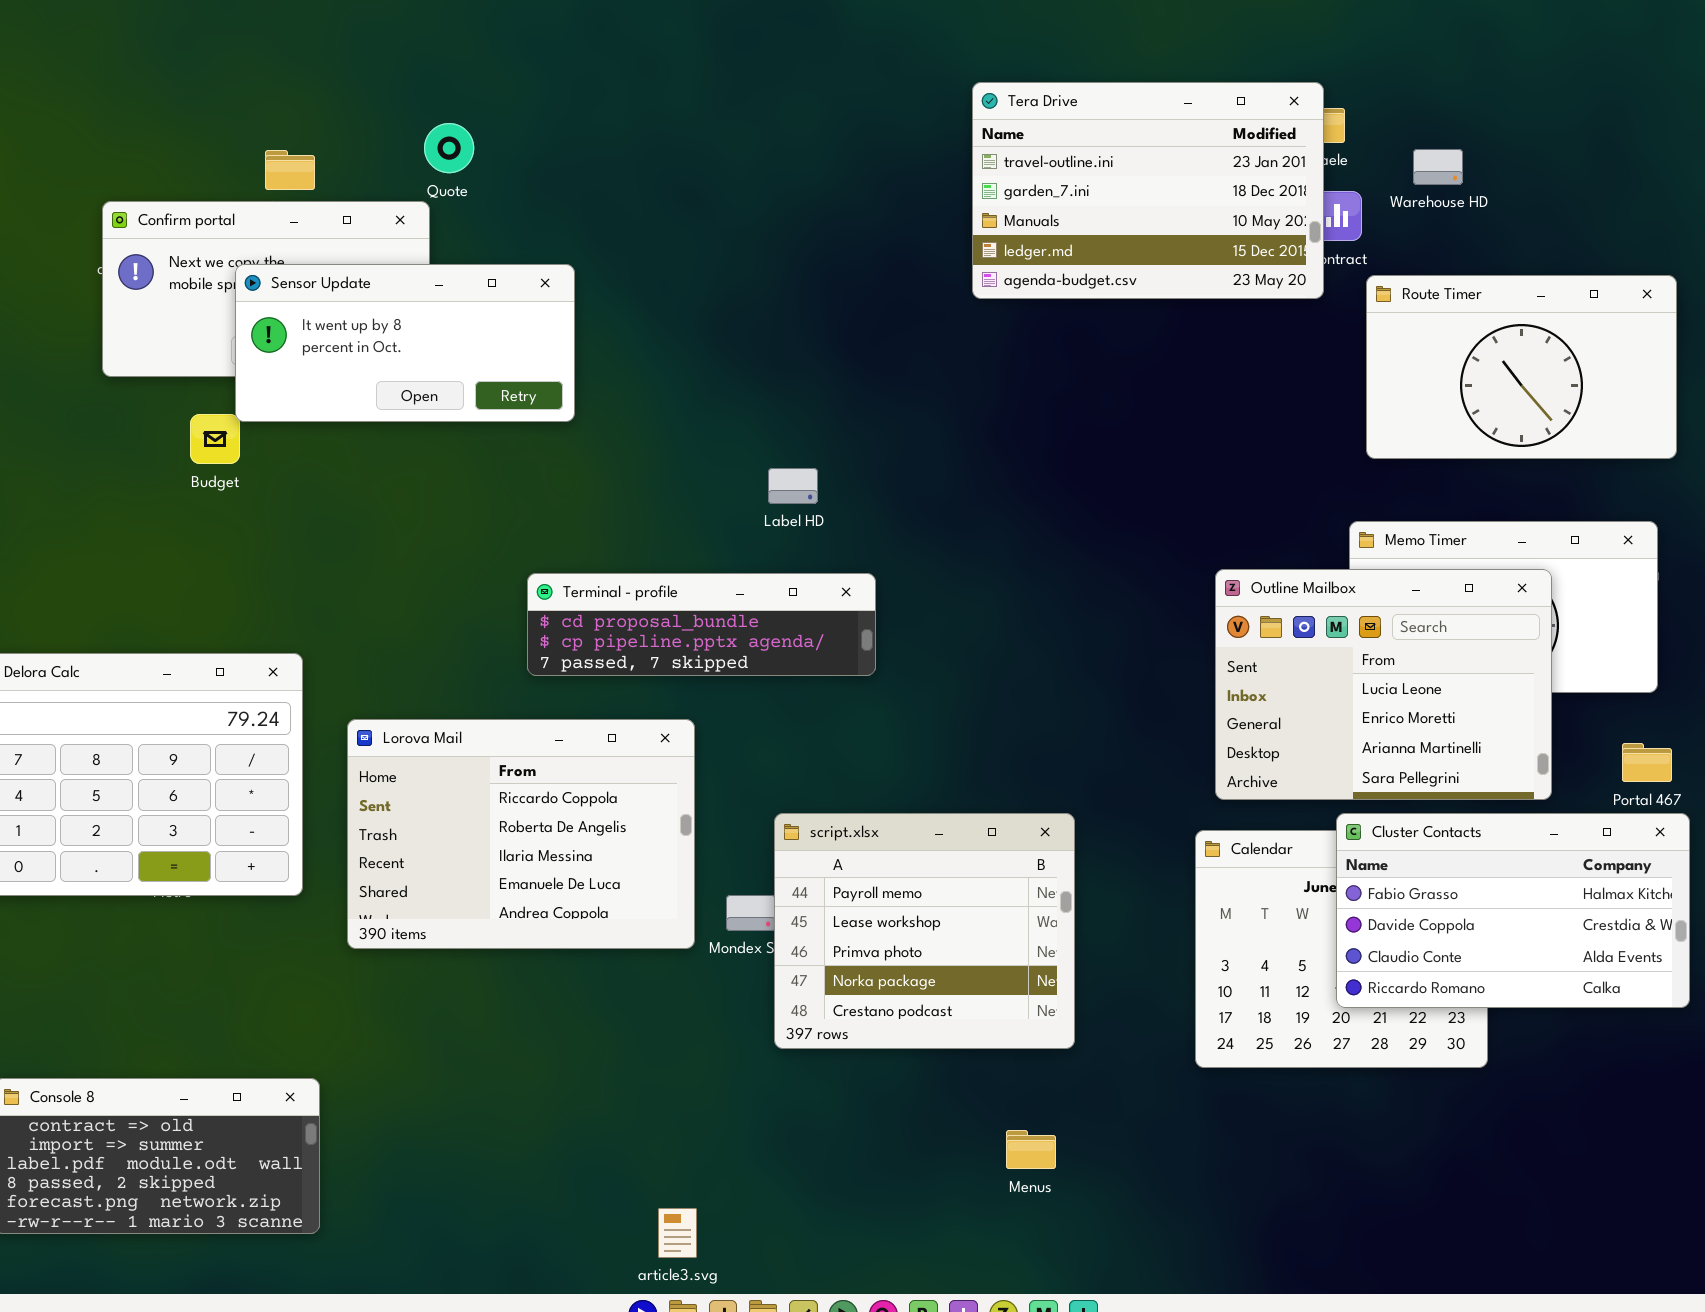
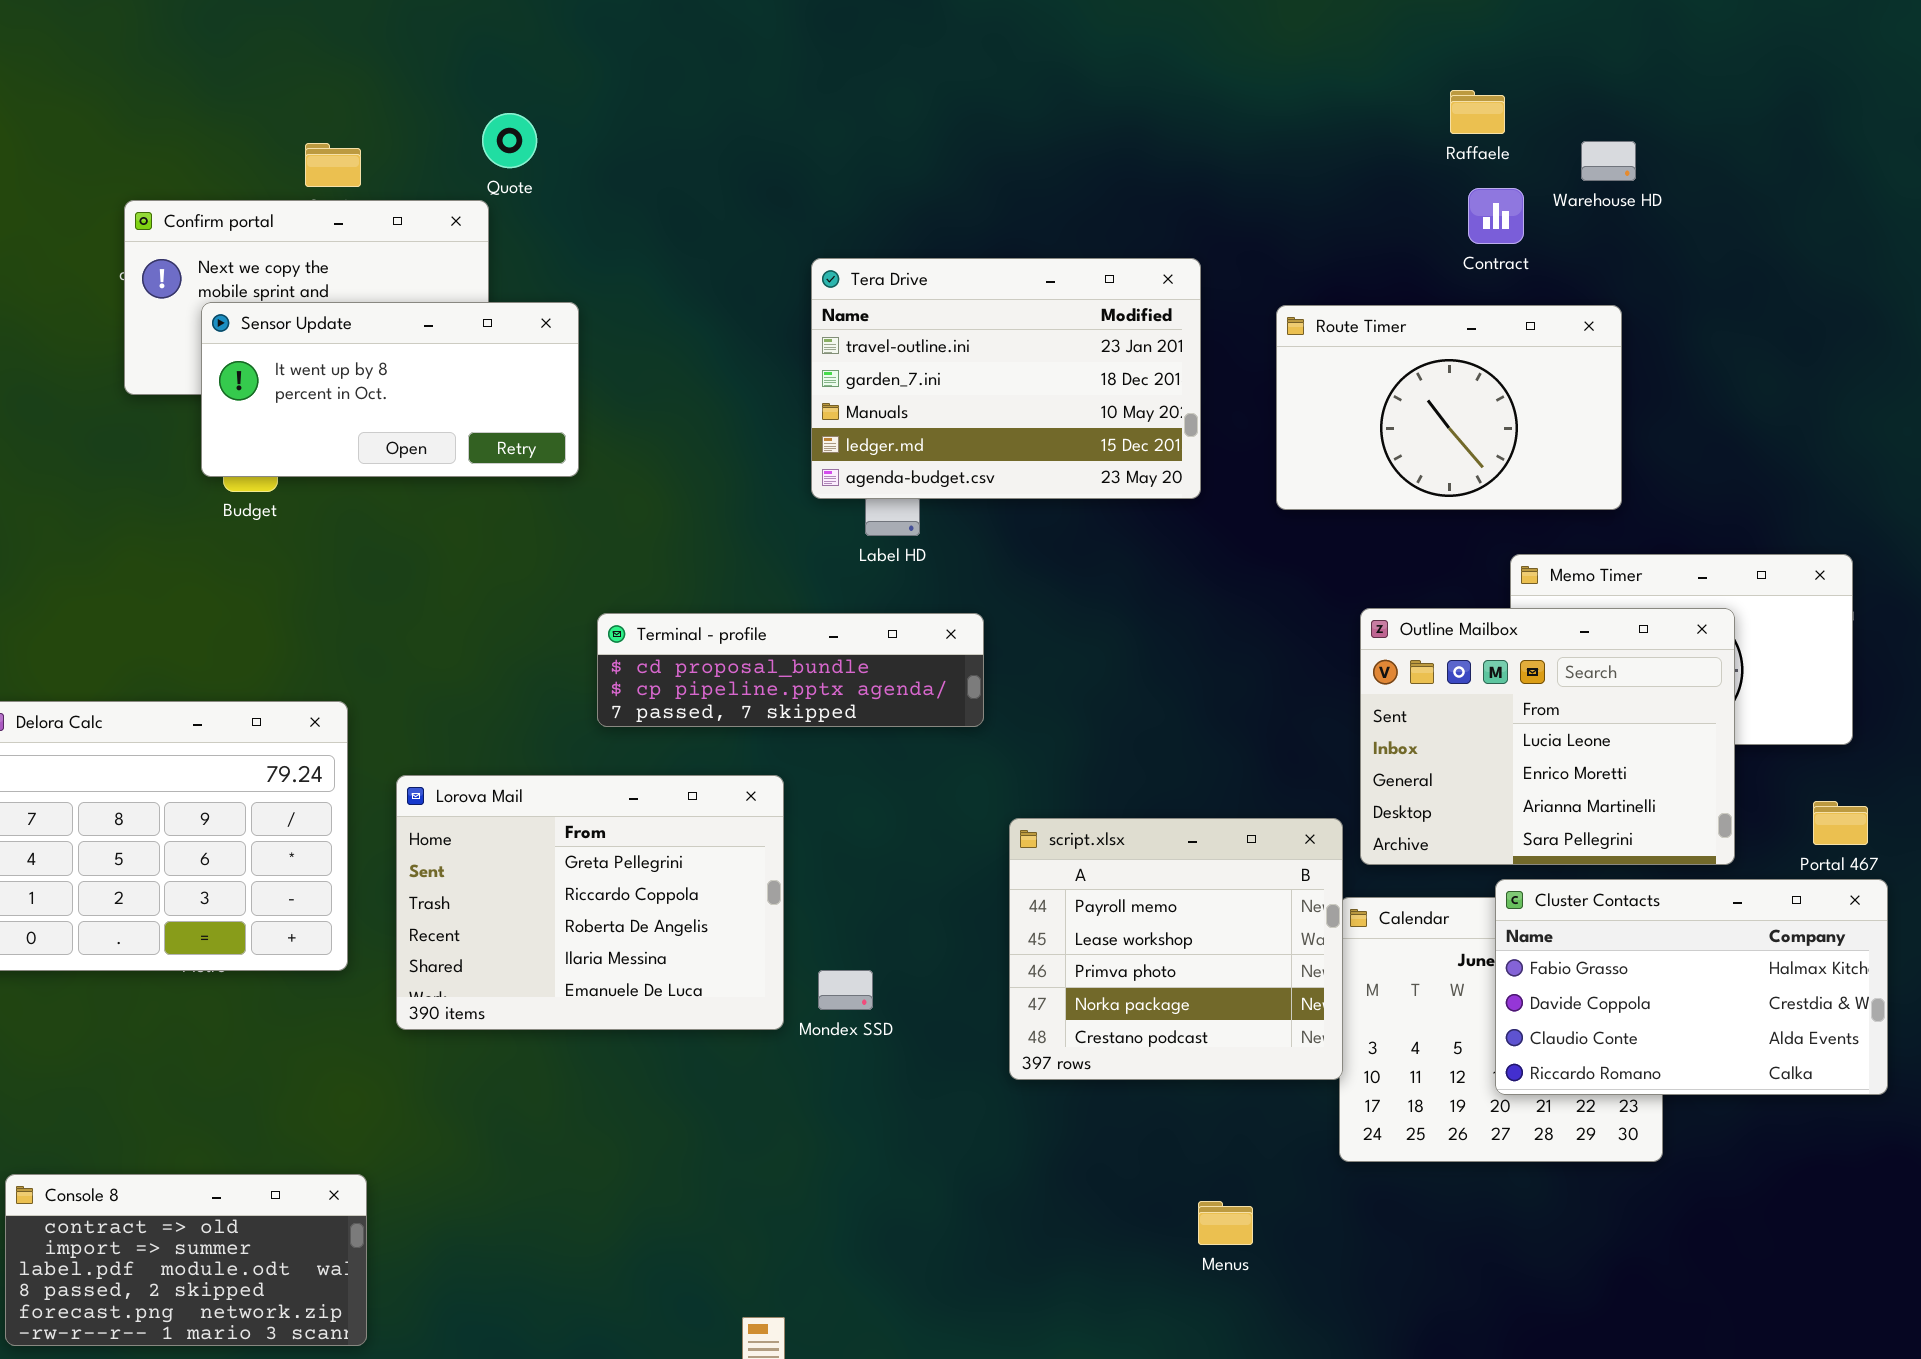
Tera Drive: [972,82,1324,299] -> [811,258,1201,499], moved
Sensor Update: [235,264,575,422] -> [201,302,579,477], moved
Route Timer: [1366,275,1677,459] -> [1276,305,1622,510], moved
Lorova Mail: [347,719,695,949] -> [396,775,784,1030], scrolled up 1 row
script.xlsx: [774,813,1075,1049] -> [1009,818,1343,1080], moved
Menus: [1006,1130,1056,1169] -> [1198,1201,1253,1245], moved

